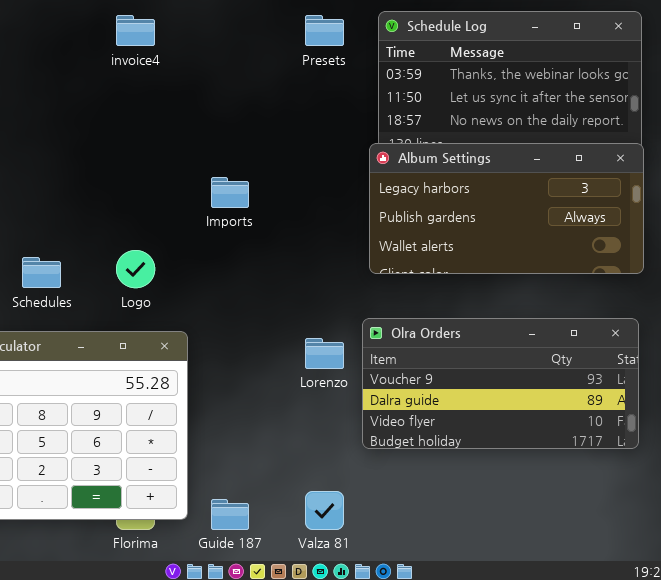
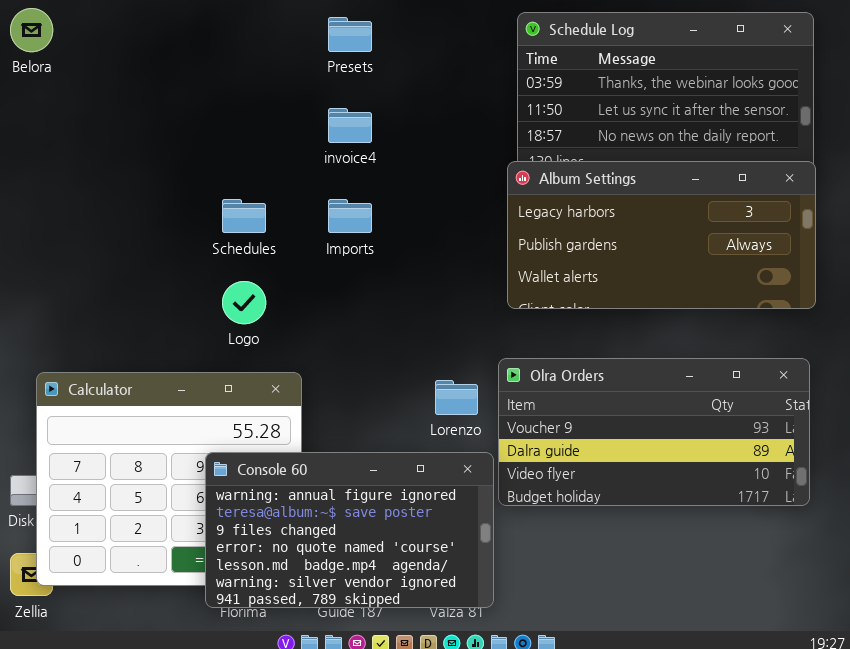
invoice4: [116,15,155,46] -> [328,108,372,143], moved
Presets: [305,15,344,46] -> [328,17,372,52], moved
Schedules: [22,257,61,288] -> [222,199,266,233], moved
Console 60: none -> [205,452,494,608], opened

